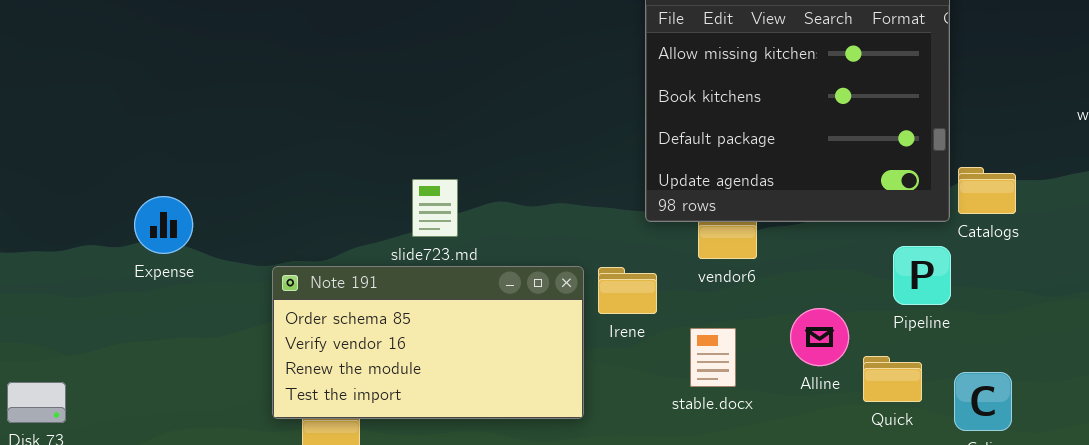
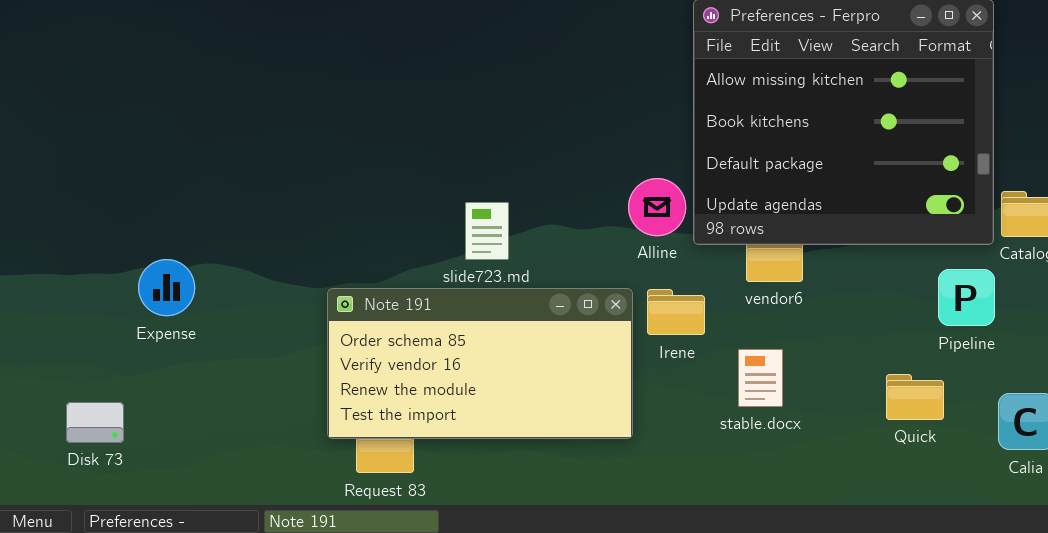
Expense: [134,196,193,254] -> [138,259,195,316], moved
Alline: [790,308,849,366] -> [628,178,686,236], moved
Quick: [863,356,922,402] -> [886,374,944,420], moved

